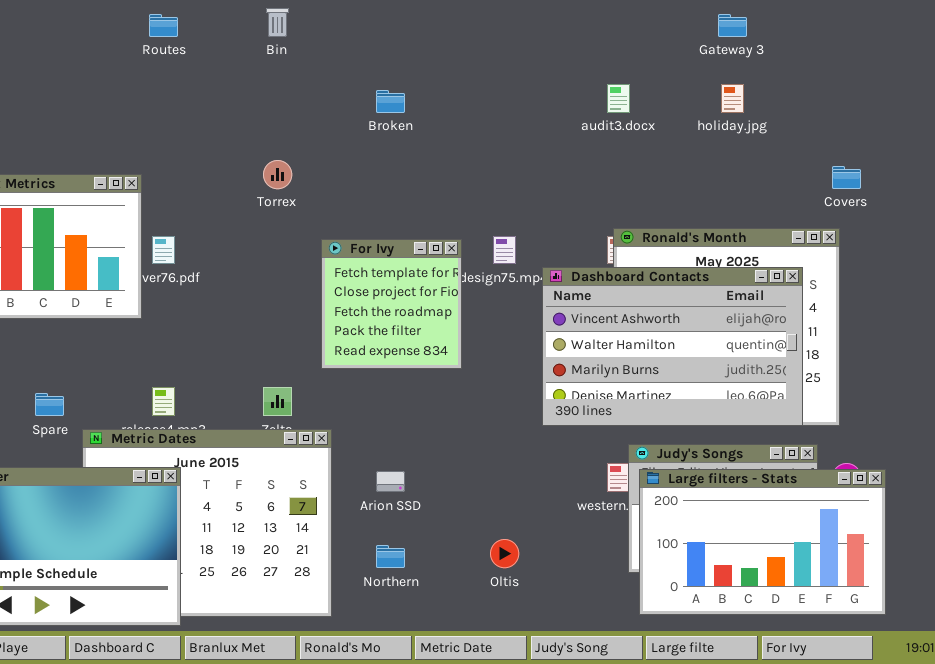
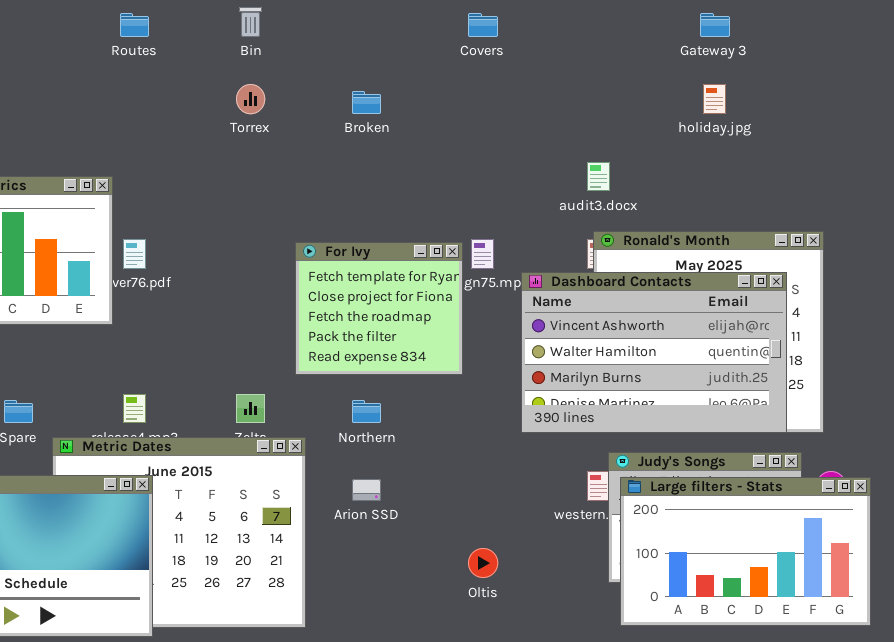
audit3.docx: [607,84,630,113] -> [587,162,610,191], moved
Torrex: [263,160,292,189] -> [236,84,265,114], moved
Covers: [832,166,861,189] -> [468,13,498,37], moved
For Ivy: [321,239,462,369] -> [295,242,463,375], resized
Northern: [376,545,405,568] -> [352,400,381,423], moved

